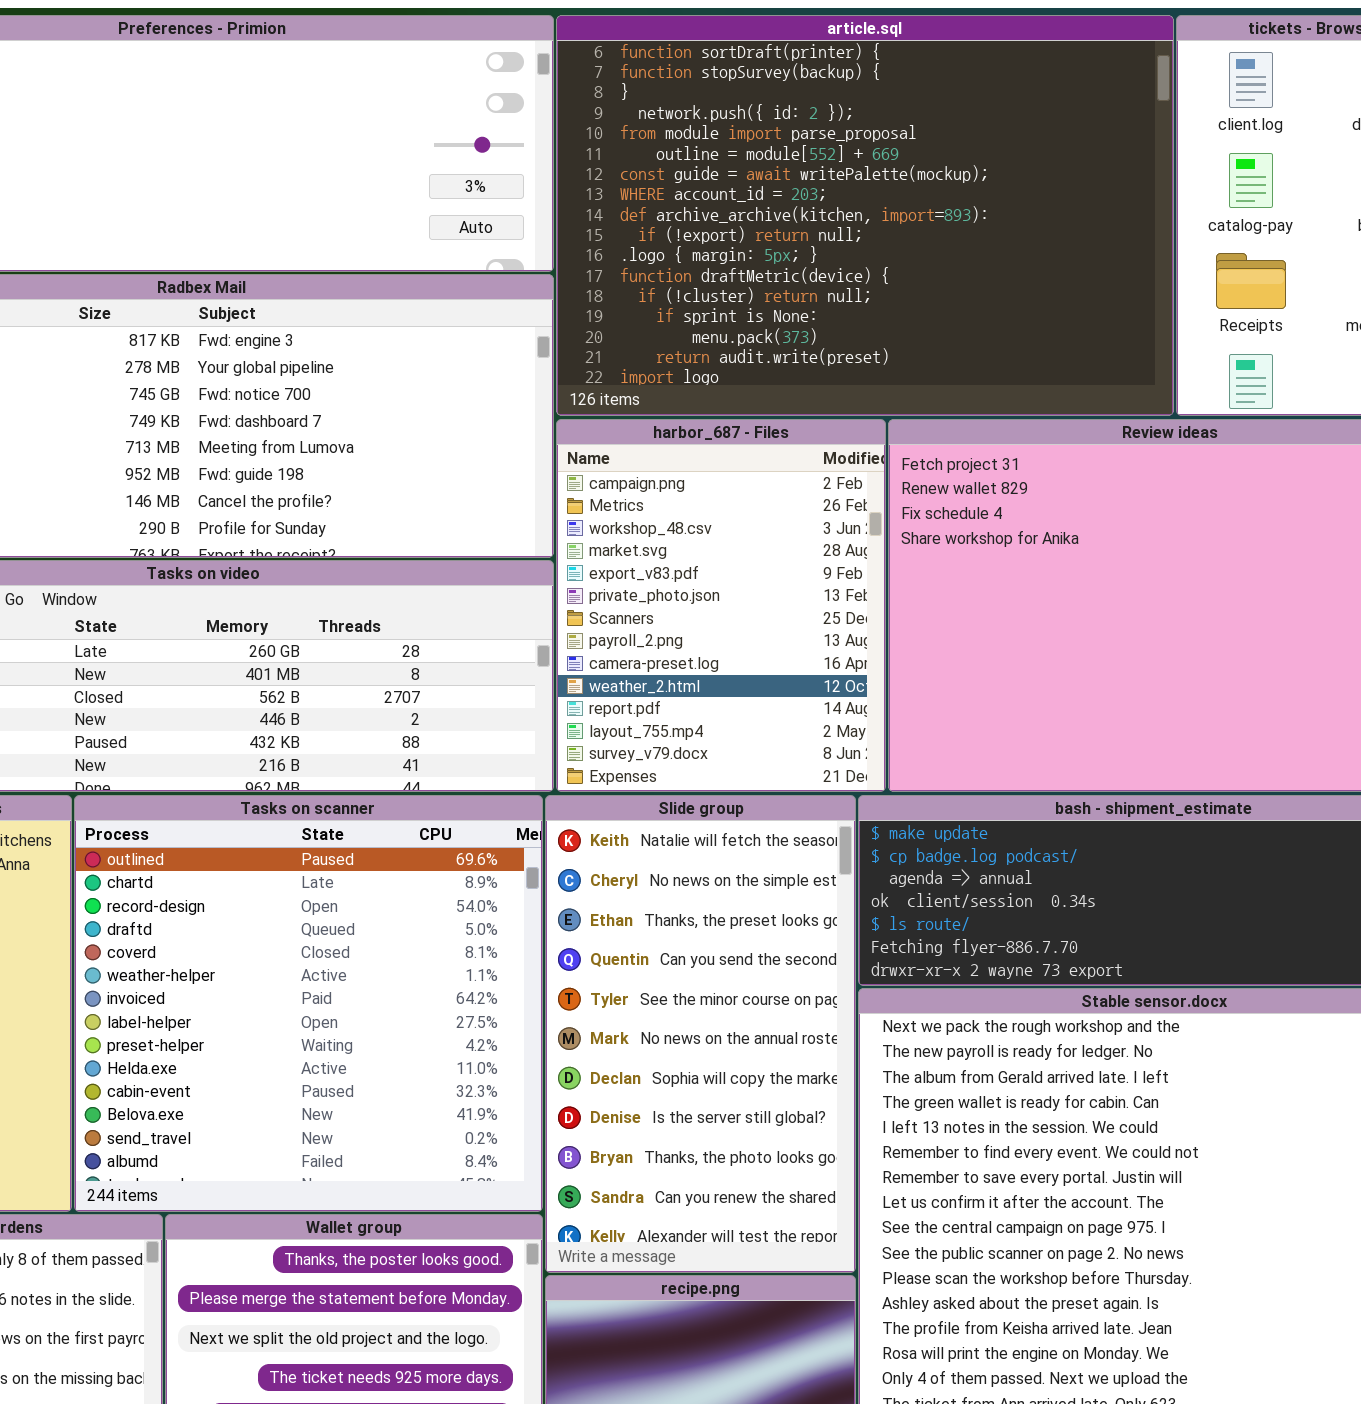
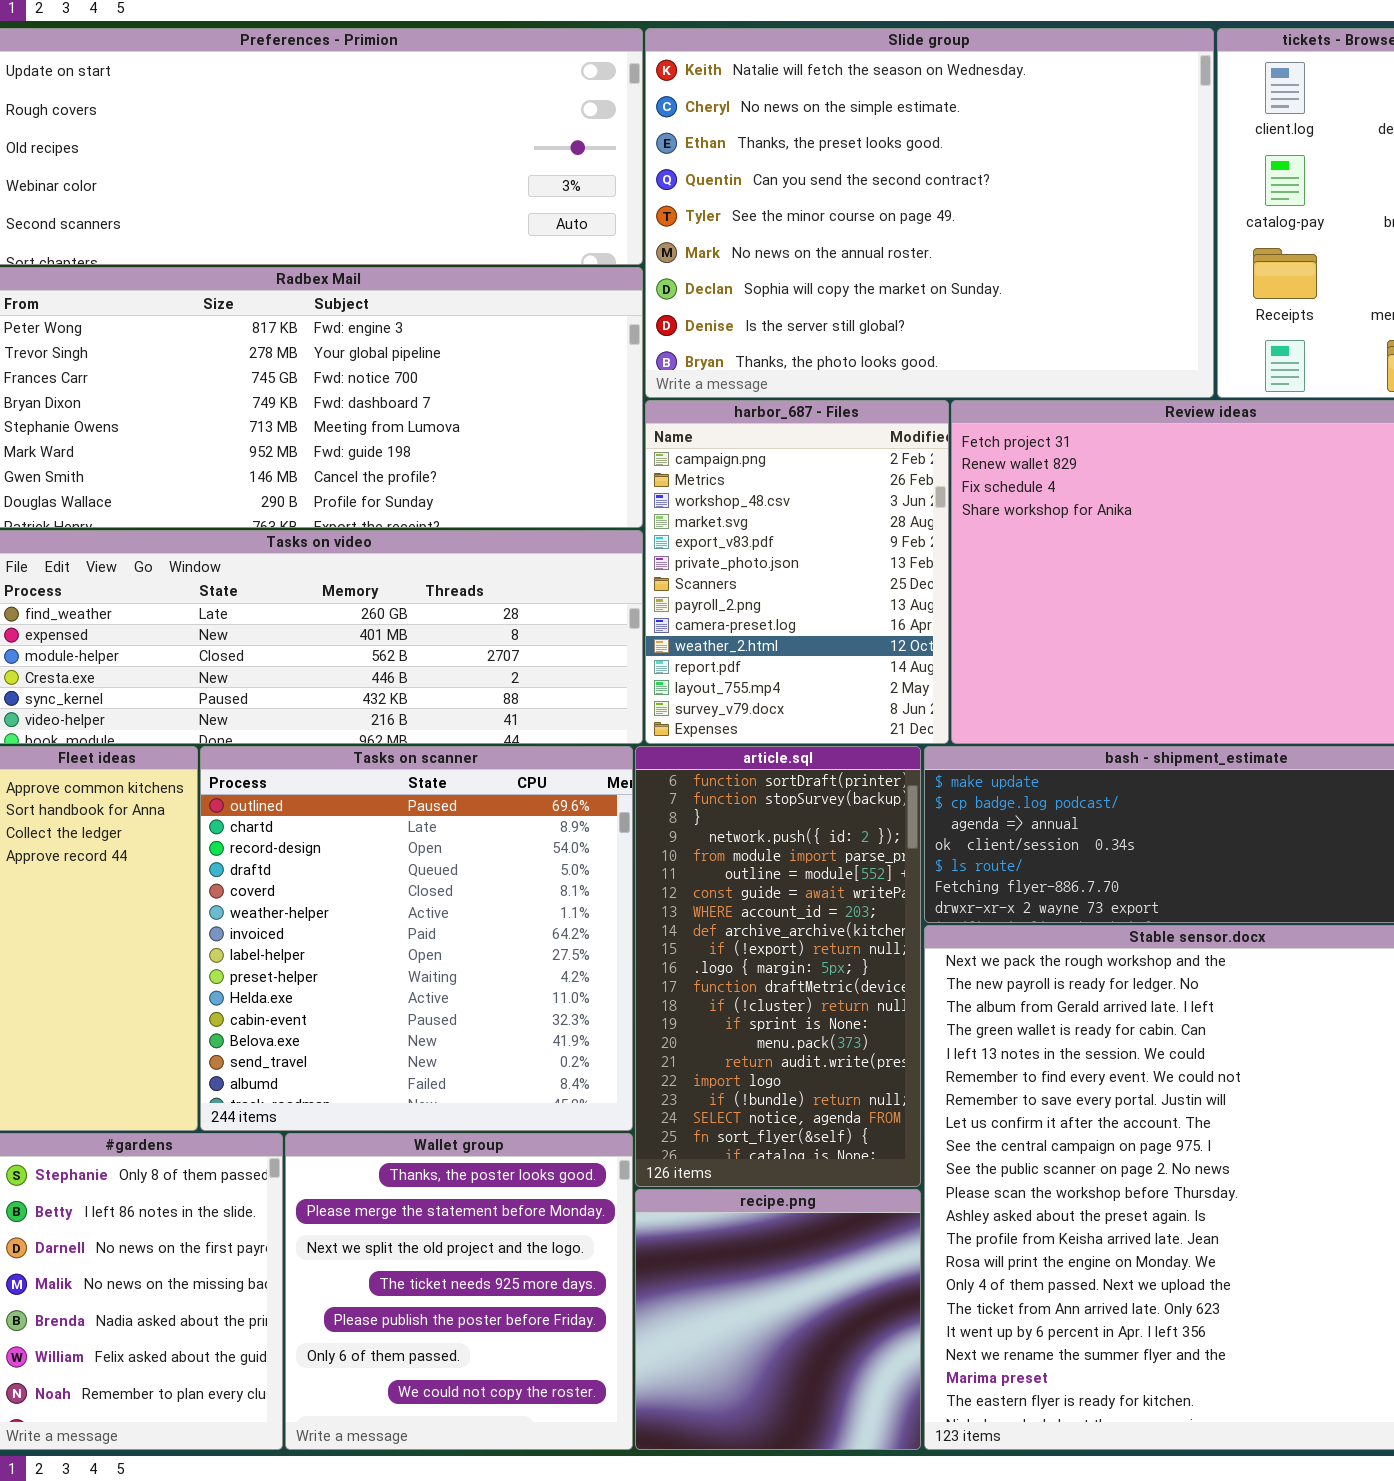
article.sql: [556,15,1174,416] -> [635,746,921,1187], moved, resized
Slide group: [545,795,856,1273] -> [645,28,1214,398], moved, resized

